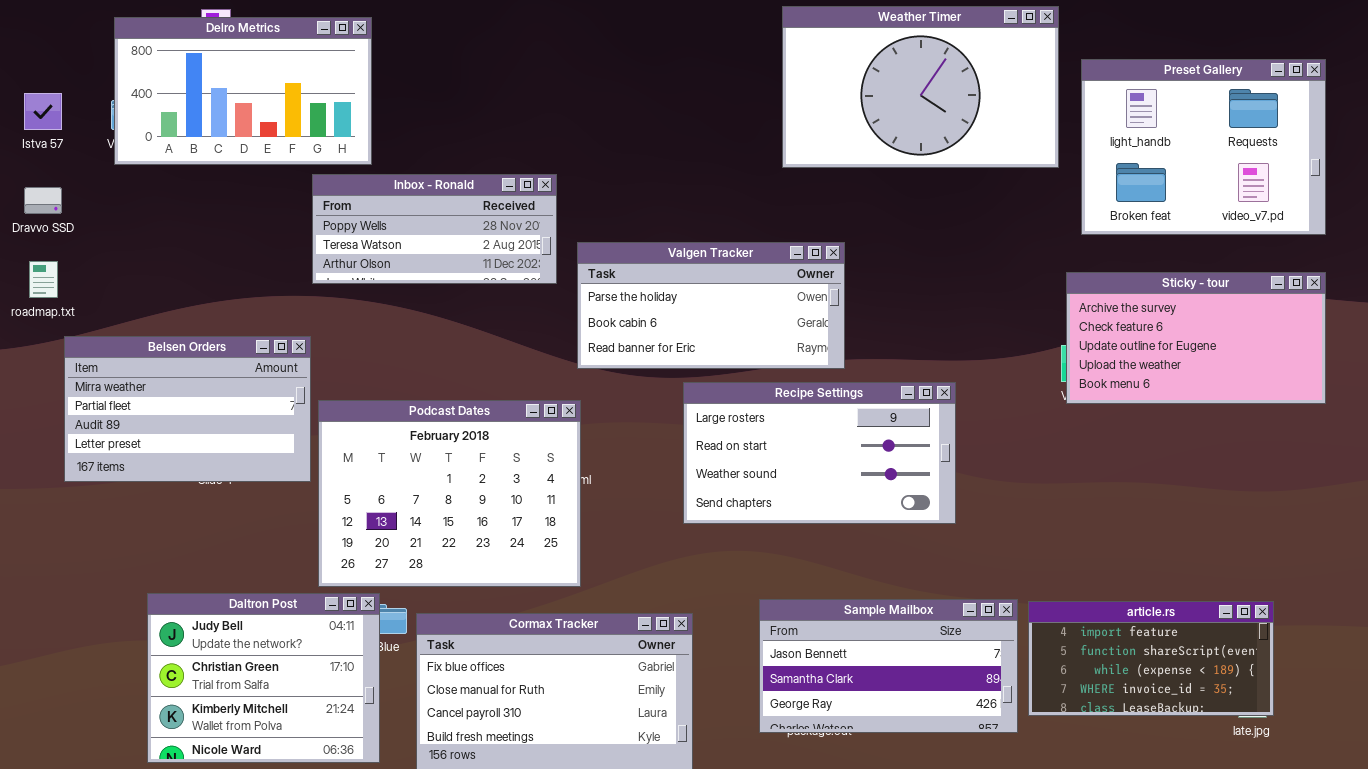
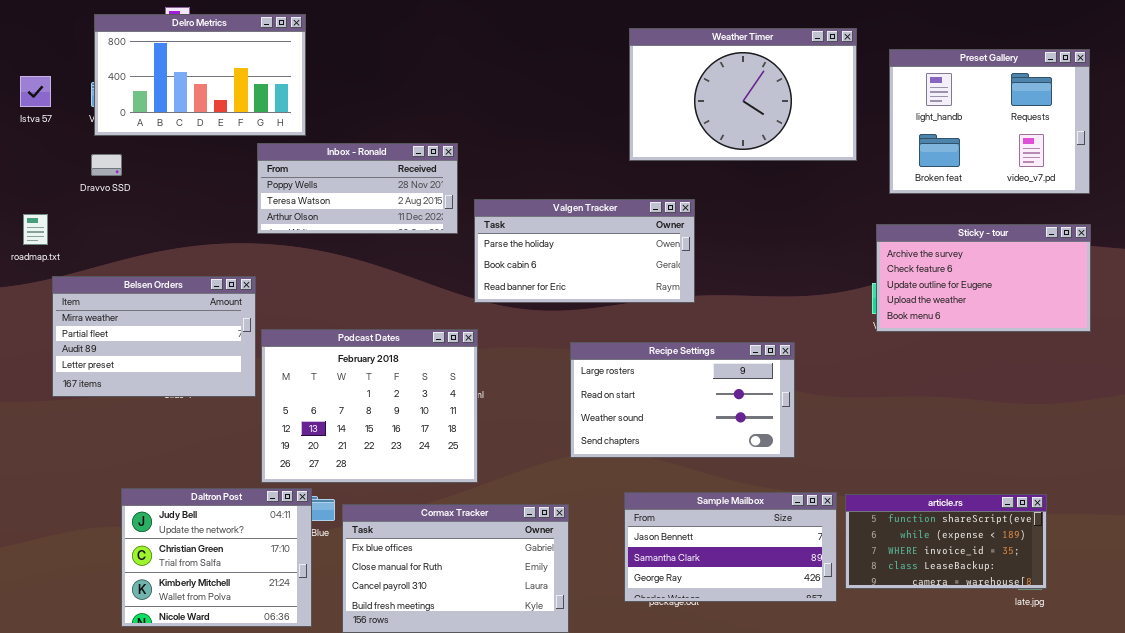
Weather Timer: [782,6,1059,168] -> [629,28,857,161], moved
Dravvo SSD: [24,187,62,214] -> [91,154,122,176], moved
Recipe Settings: [683,382,956,524] -> [570,342,795,458], moved
article.rs: [1028,601,1274,716] -> [845,494,1047,589], scrolled down 1 row

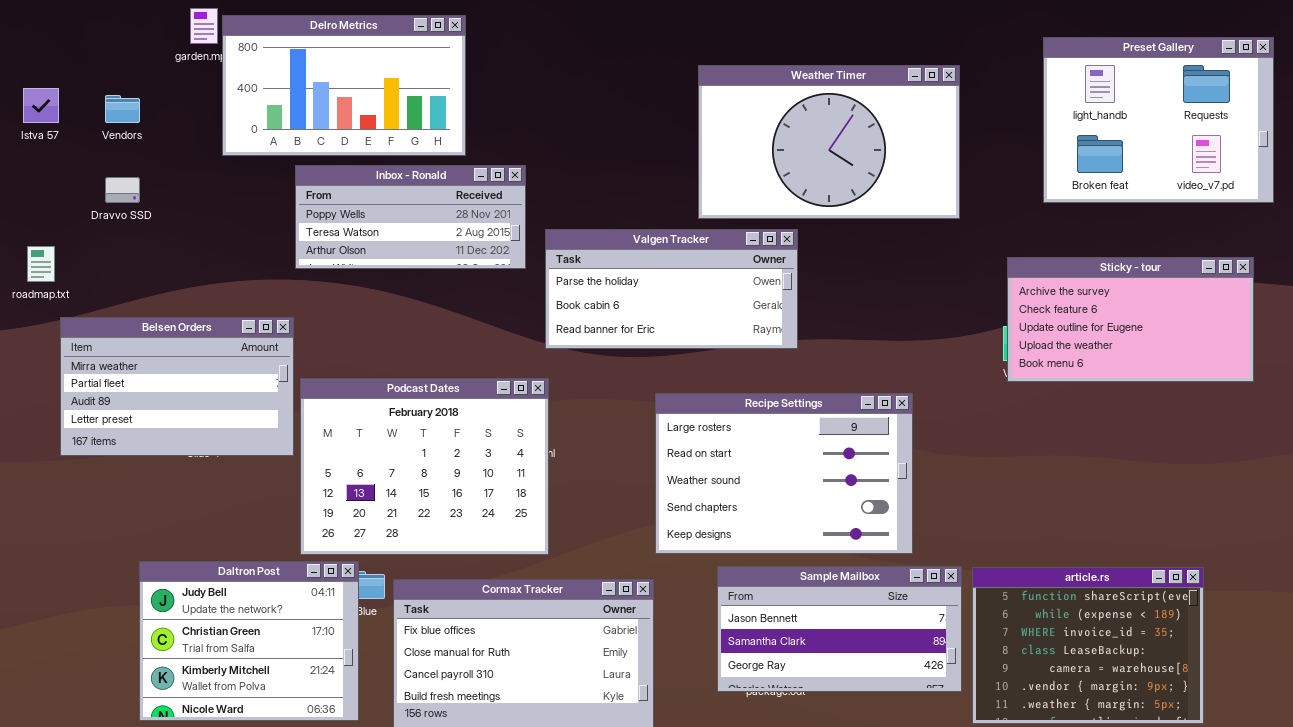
Delro Metrics: [94,14,306,136] -> [222,15,466,156], moved
Weather Timer: [629,28,857,161] -> [698,65,960,219], moved
Preset Gallery: [889,49,1090,194] -> [1043,37,1274,203], moved
Recipe Settings: [570,342,795,458] -> [655,393,913,554], resized
article.rs: [845,494,1047,589] -> [972,567,1204,724], resized

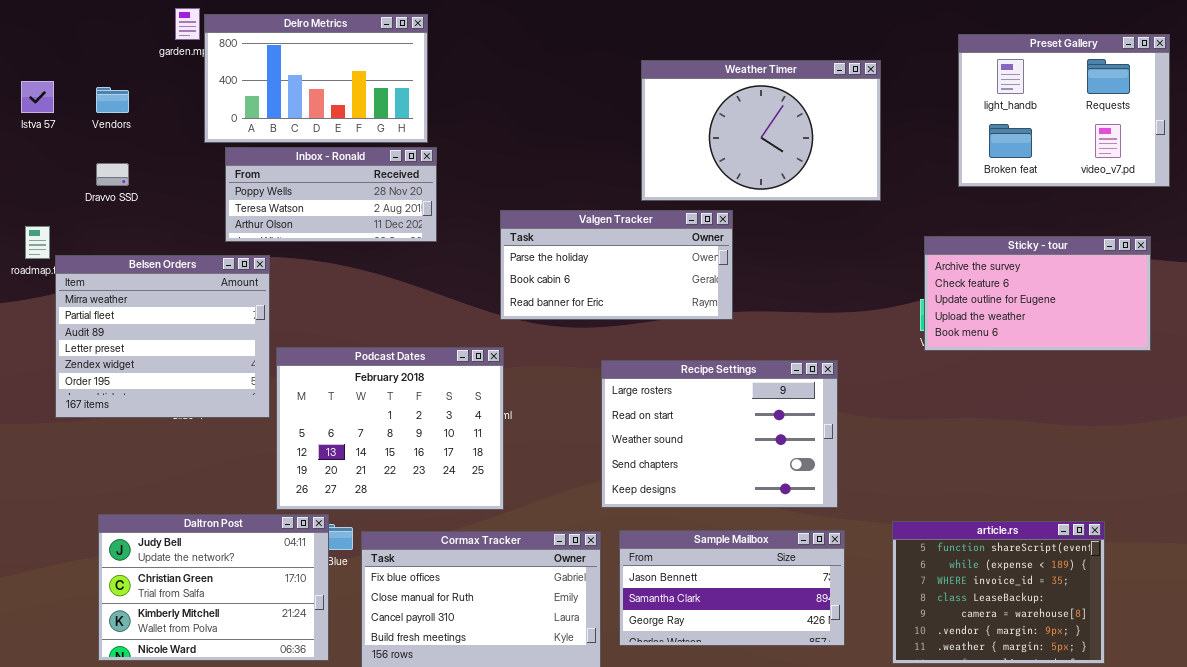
Inbox - Ronald: [295,165,526,269] -> [225,147,437,242], moved
Belsen Orders: [60,317,294,456] -> [55,255,270,418], resized
Daltron Post: [139,561,359,721] -> [98,514,329,661], resized
Sample Mailbox: [717,566,962,692] -> [619,530,845,646], moved

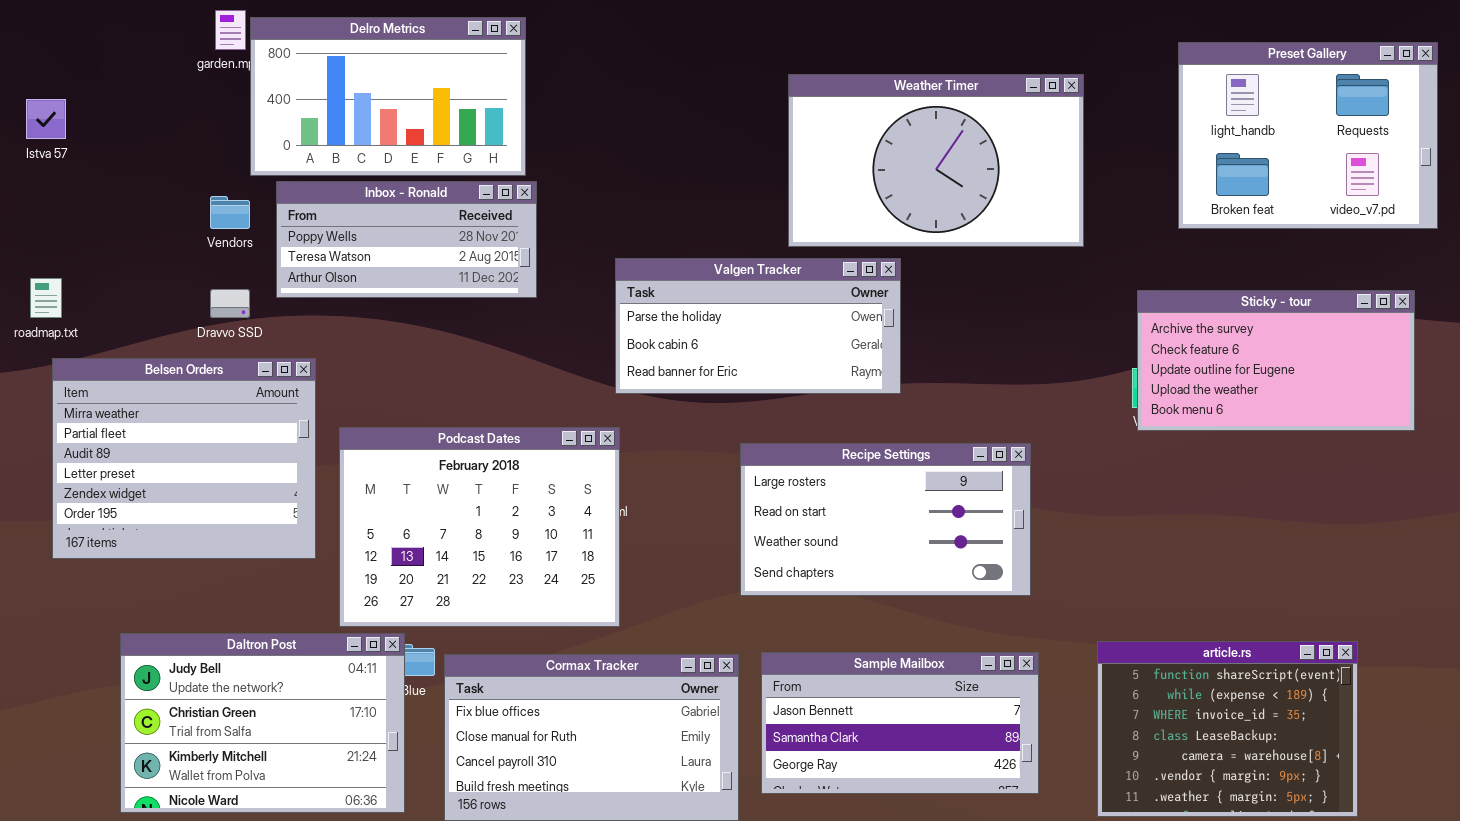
Vendors: [96,87,129,113] -> [210,196,250,229], moved
Dravvo SSD: [96,163,129,186] -> [210,289,250,318], moved
Belsen Orders: [55,255,270,418] -> [52,358,316,559], moved
Recipe Settings: [601,360,838,508] -> [740,443,1031,596], resized

